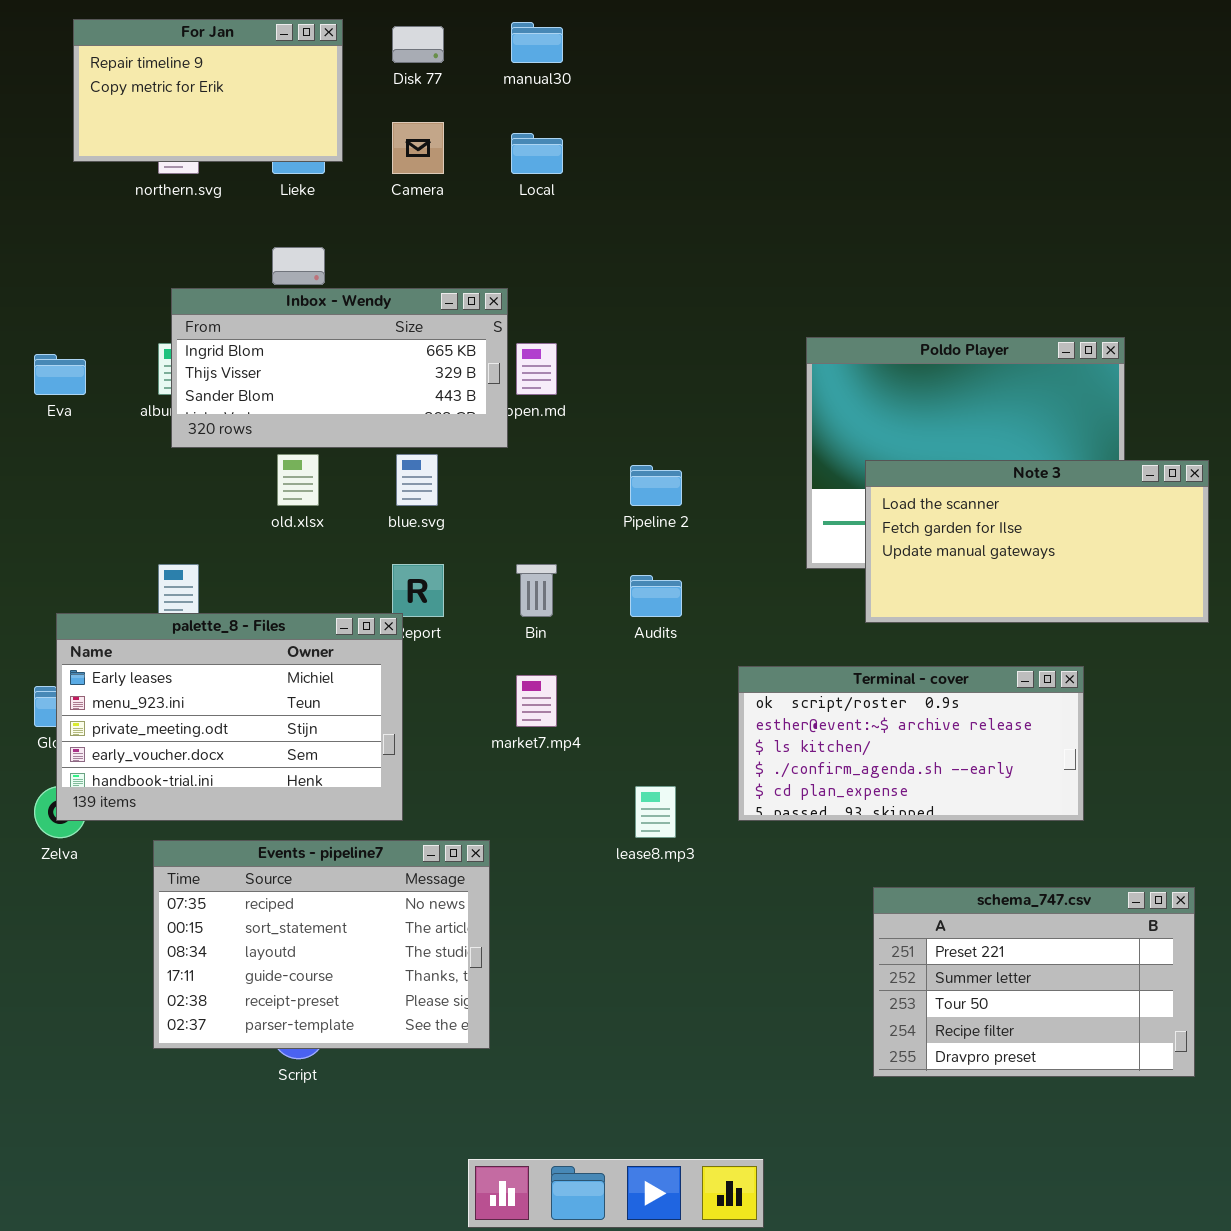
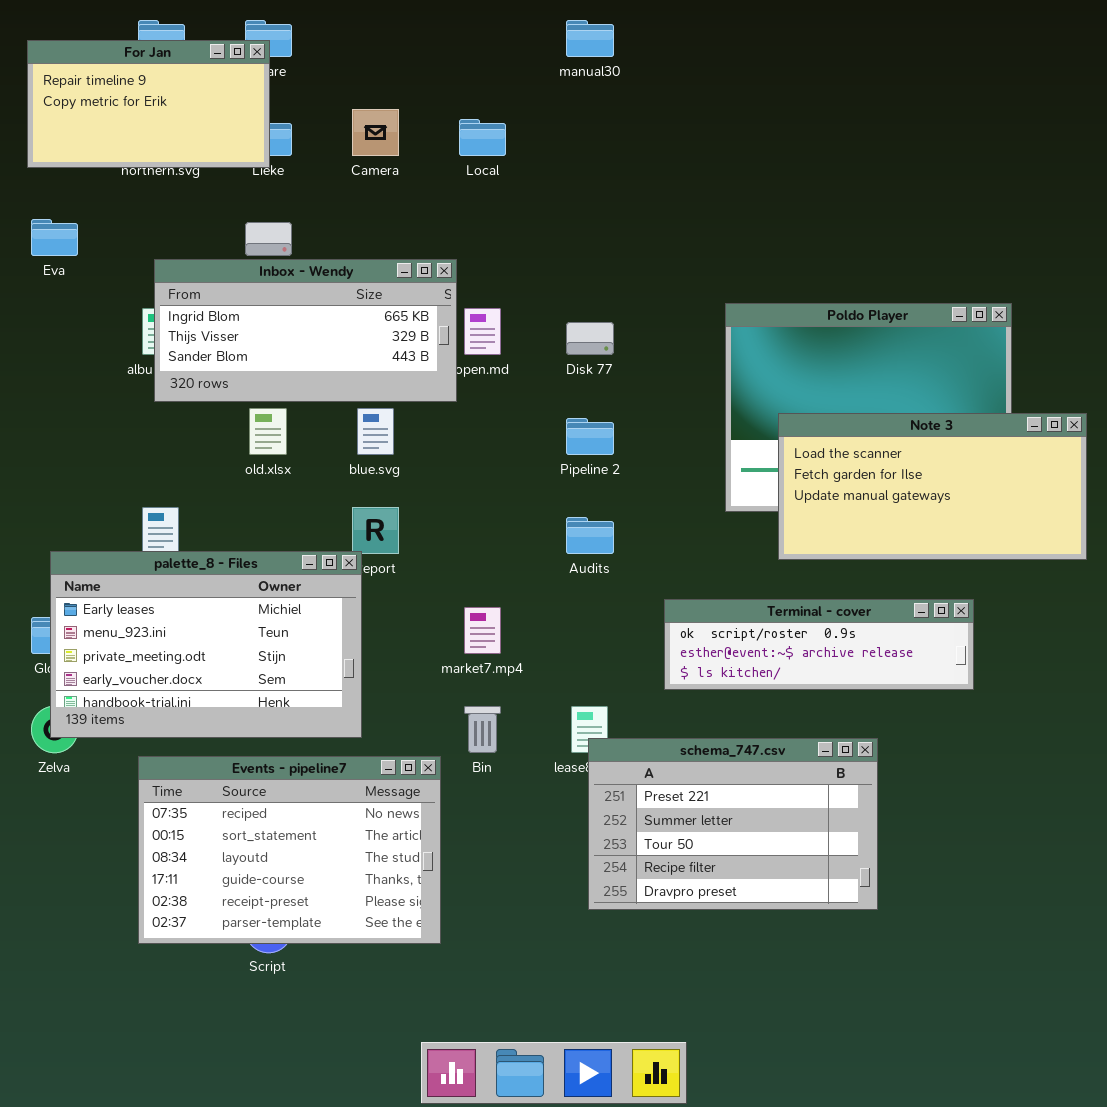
For Jan: [73,19,343,162] -> [27,40,270,168], moved
manual30: [511,22,563,63] -> [566,20,614,57], moved
Disk 77: [392,26,444,63] -> [566,322,614,355], moved
Eva: [34,354,86,395] -> [31,219,78,256], moved
Bin: [516,564,557,617] -> [464,706,501,753], moved
Terminal - cover: [738,666,1084,821] -> [664,599,974,690], resized
schema_747.csv: [873,887,1195,1077] -> [588,738,878,910], moved

